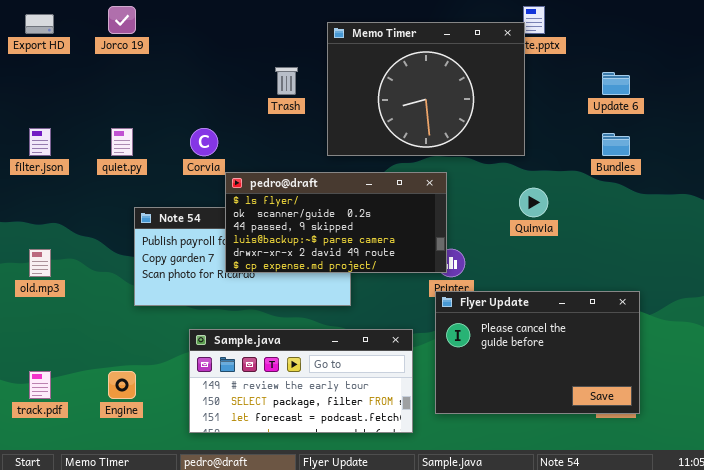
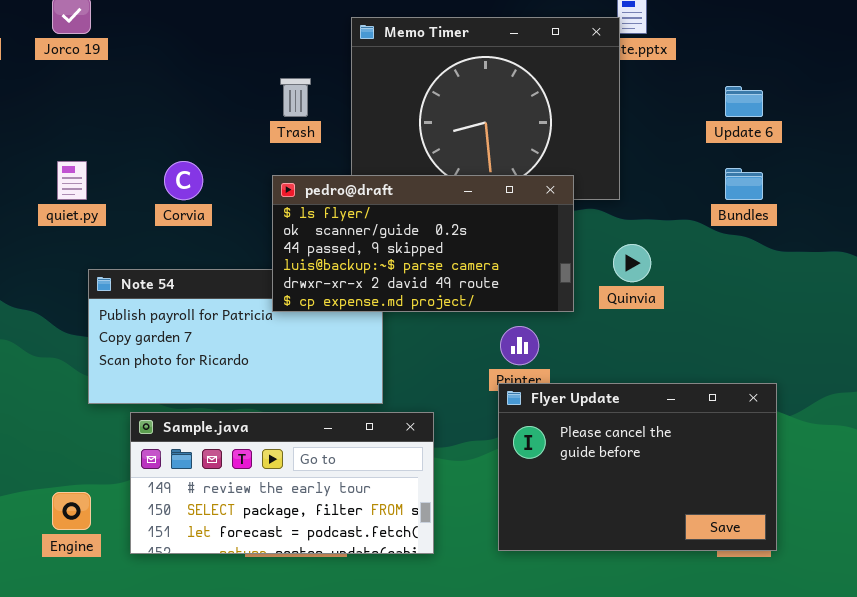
pedro@draft: [225,172,447,273] -> [272,175,574,312], moved
Sample.java: [189,329,413,433] -> [130,412,434,554], moved

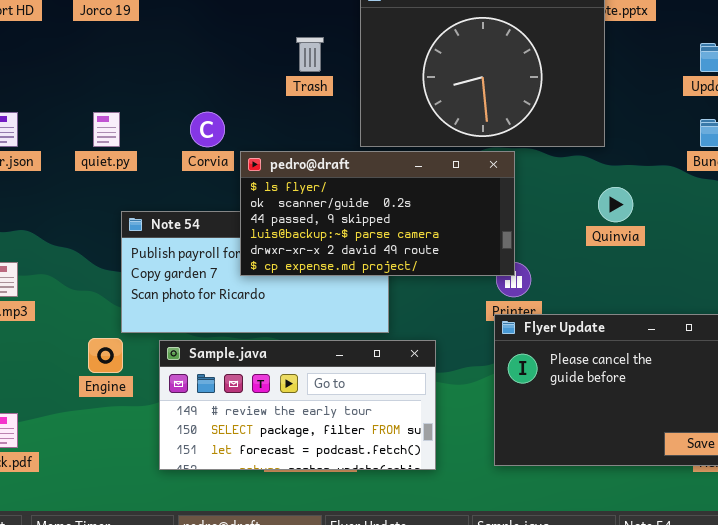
pedro@draft: [272,175,574,312] -> [240,151,515,276], moved
Engine: [52,492,91,530] -> [88,338,123,373], moved

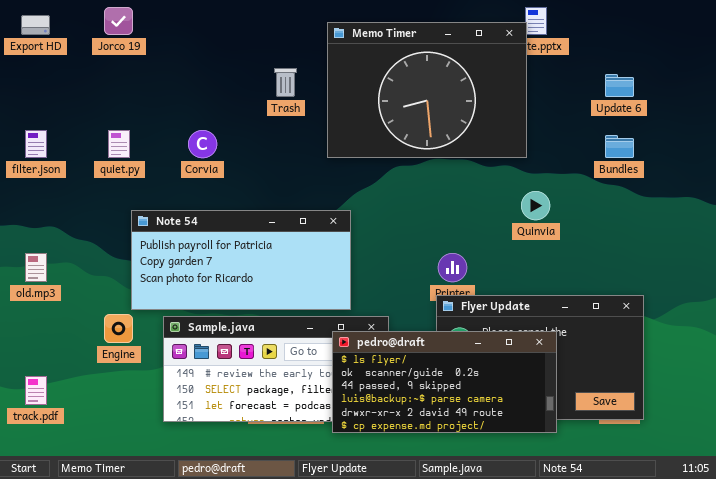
pedro@draft: [240,151,515,276] -> [332,331,557,433], moved

